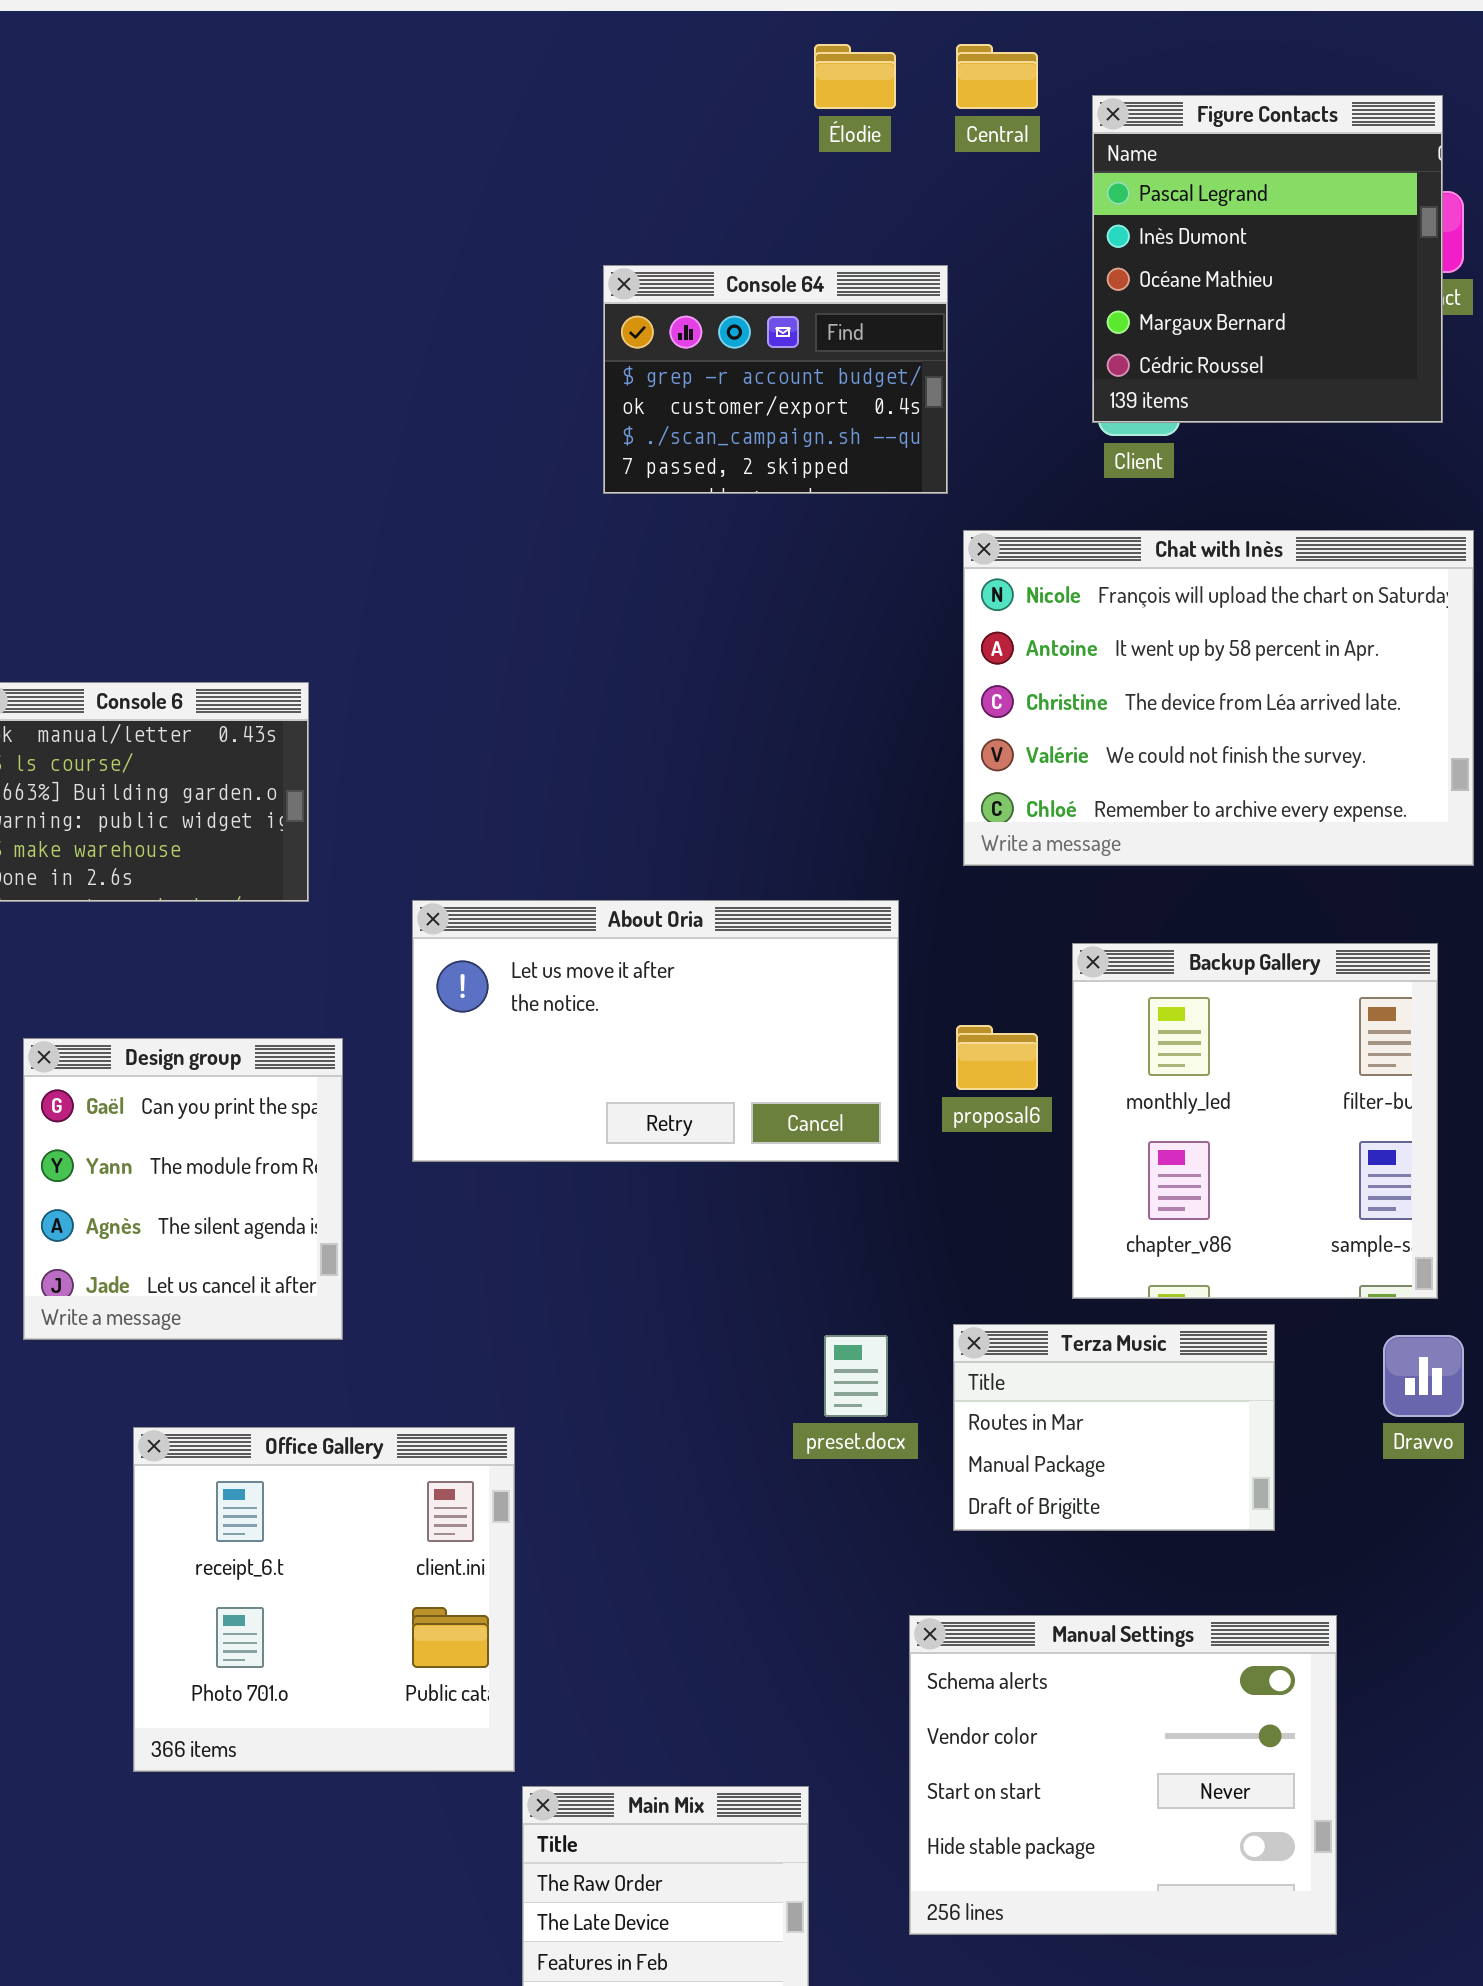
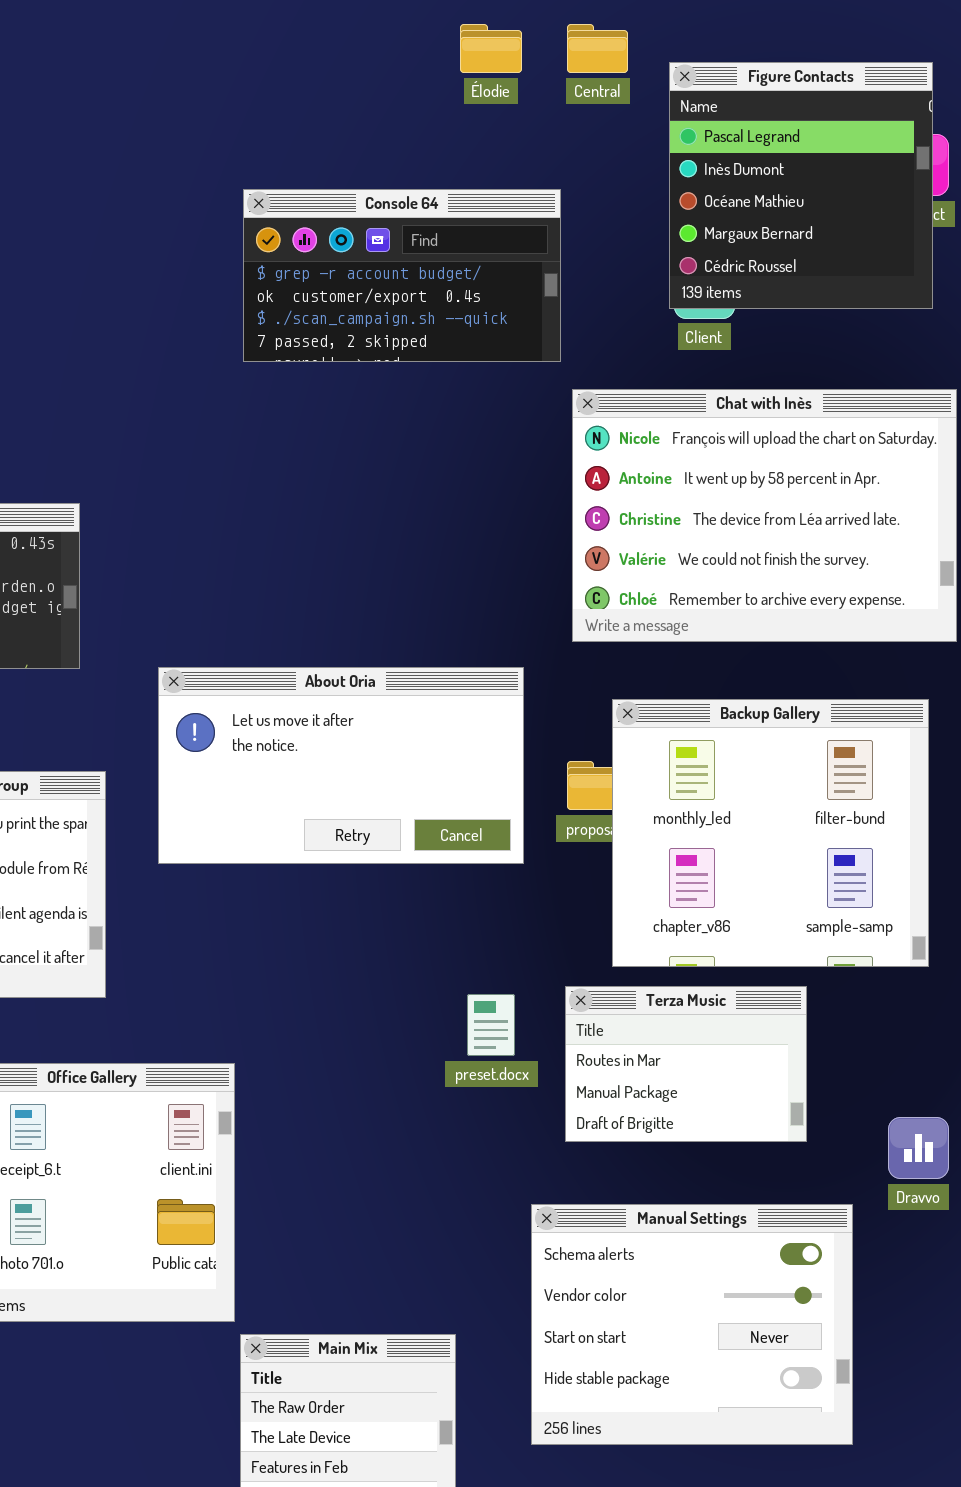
Console 64: [603,265,948,494] -> [243,189,561,362], resized
Backup Gallery: [1072,943,1438,1299] -> [612,699,929,967], resized
Dravvo: [1383,1335,1464,1417] -> [888,1117,949,1179], moved

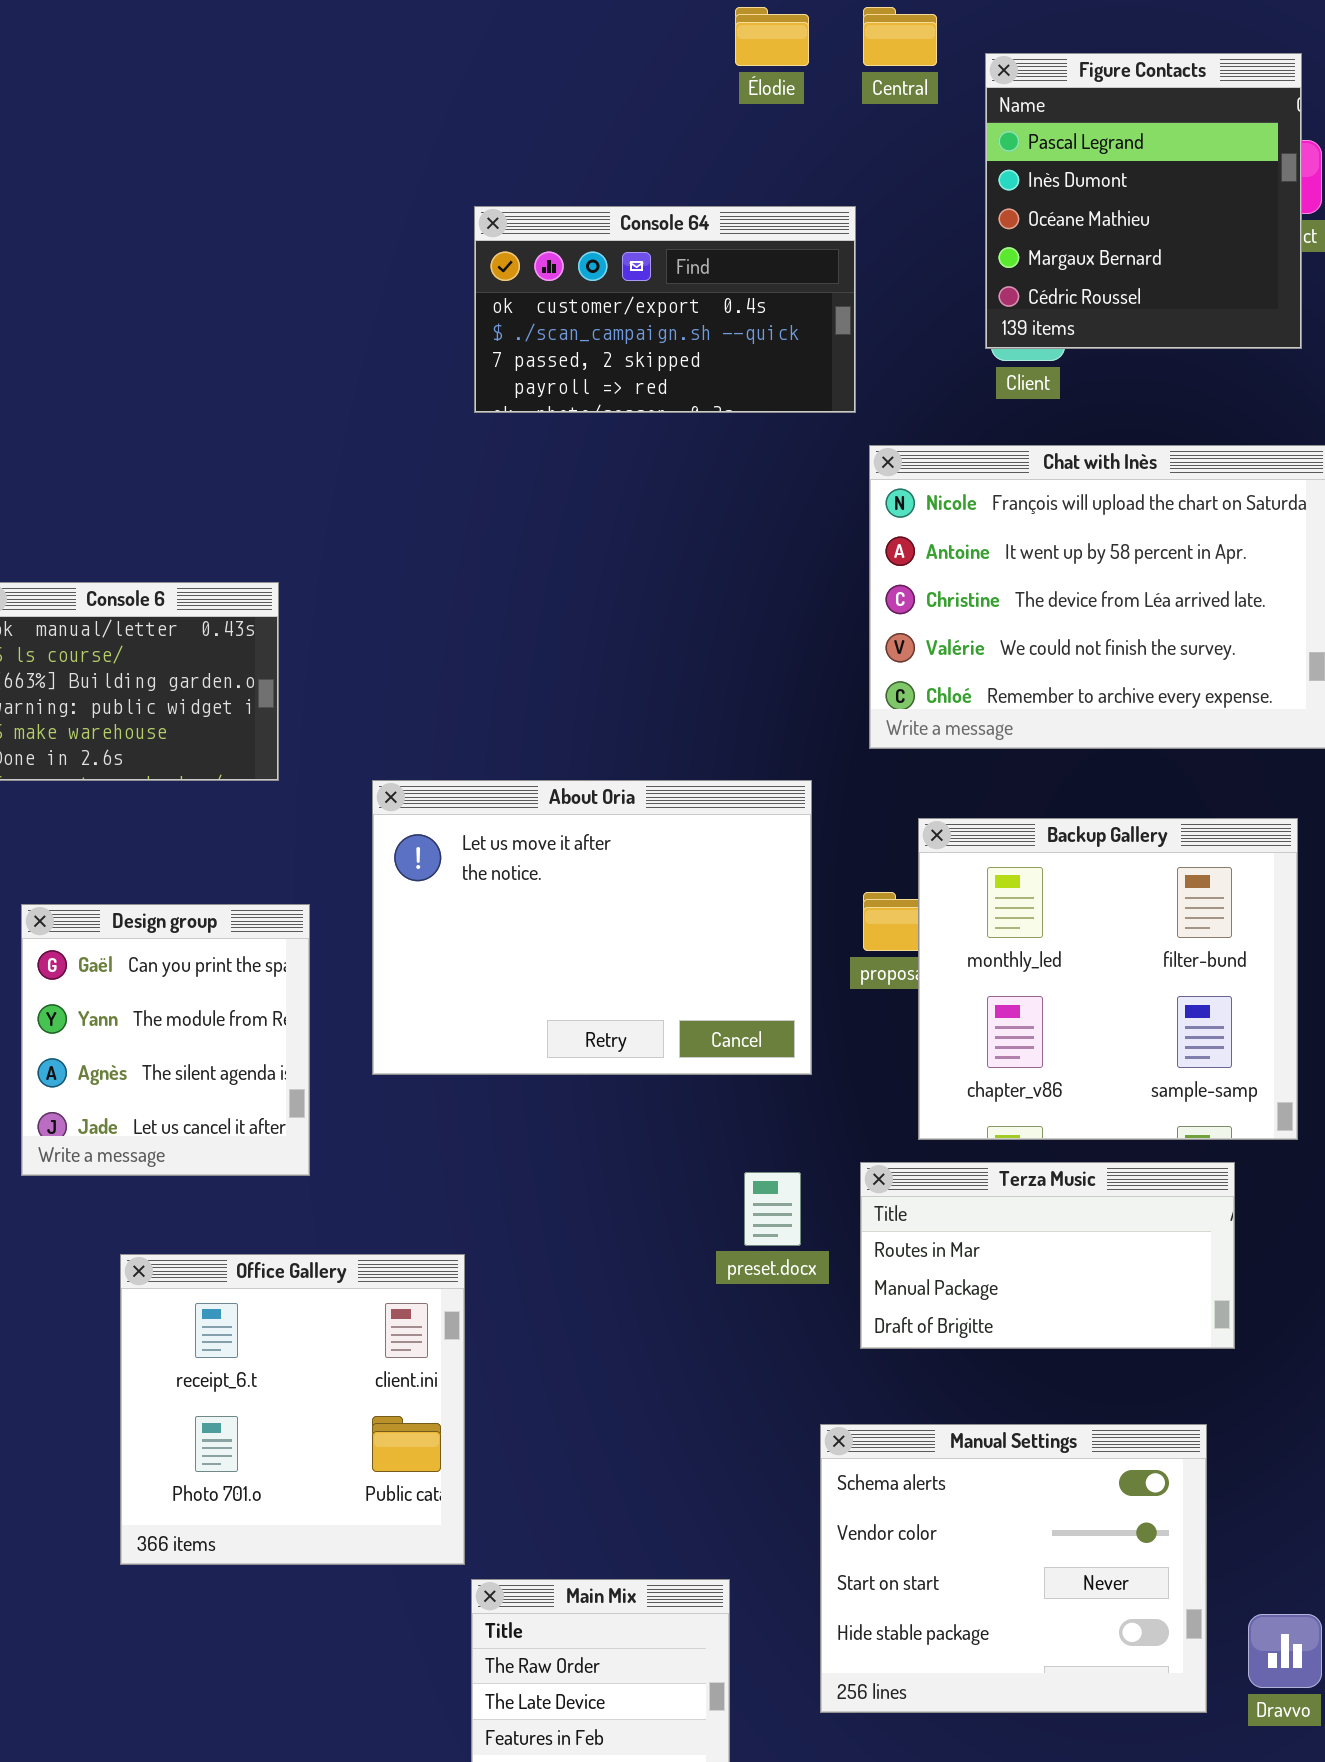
Console 64: [243,189,561,362] -> [474,206,856,413], scrolled down 1 row
About Oria: [158,667,524,864] -> [372,780,812,1075], resized
Terza Music: [565,986,807,1142] -> [860,1162,1235,1349], resized
Dravvo: [888,1117,949,1179] -> [1248,1614,1322,1688], moved

